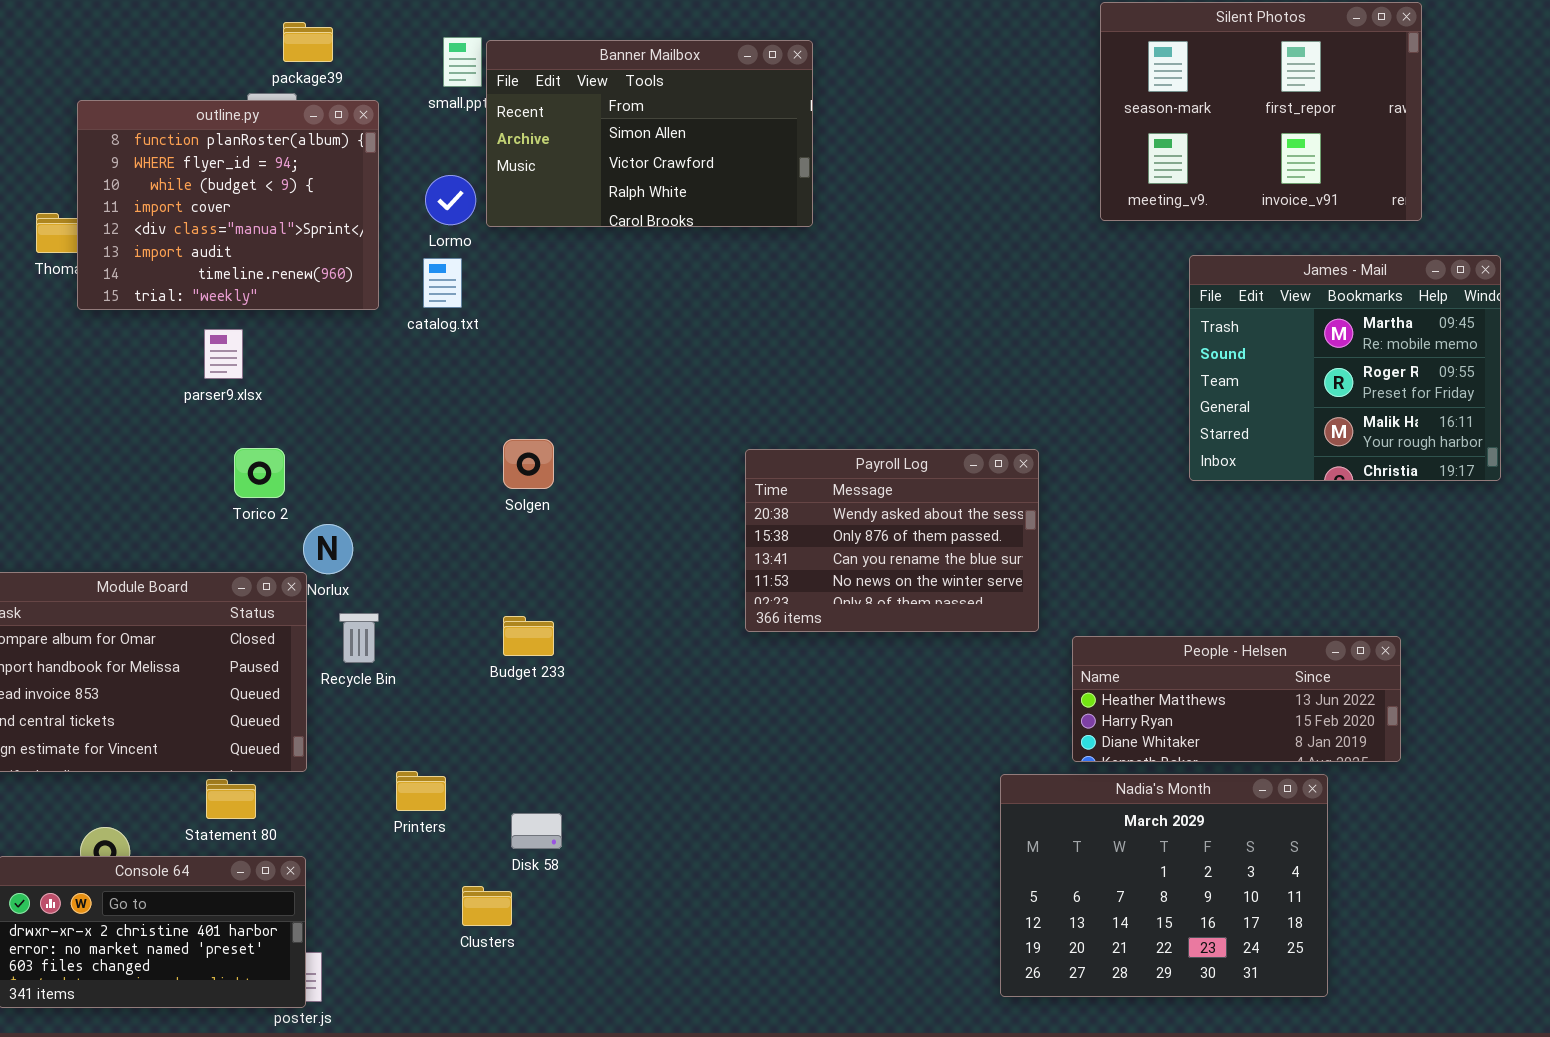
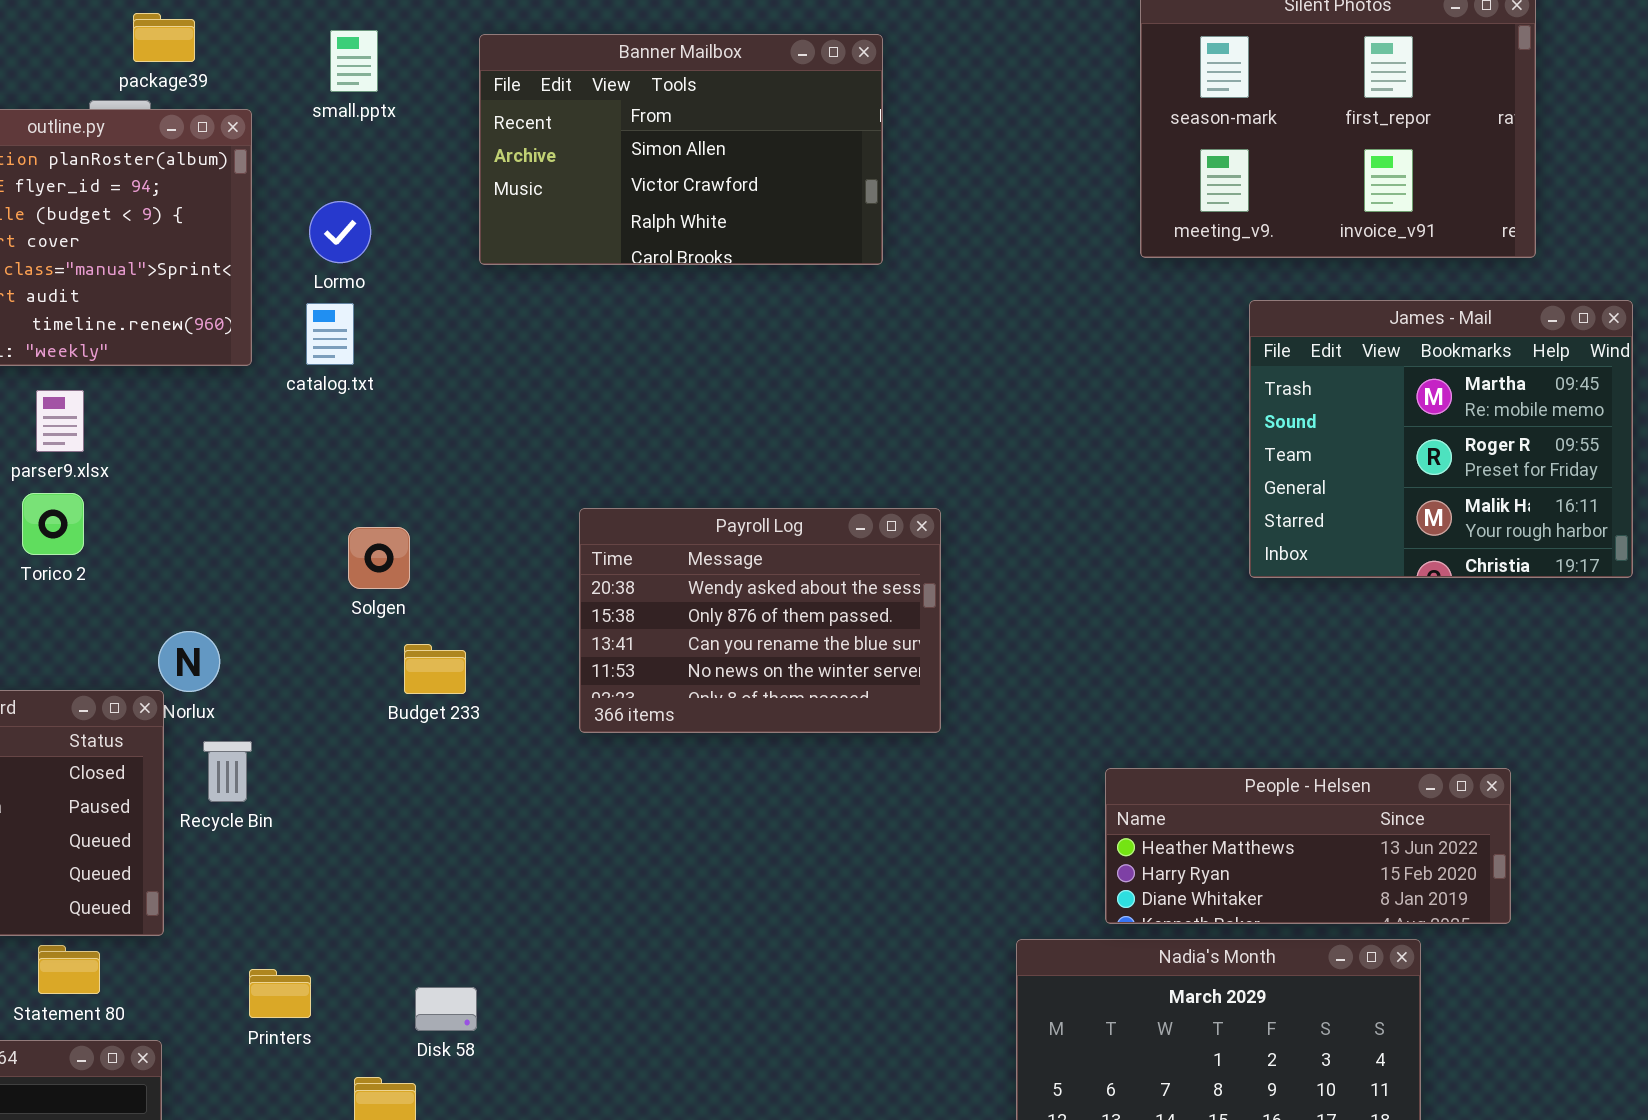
Banner Mailbox: [486,40,813,227] -> [479,34,883,265], moved
Solgen: [503,439,554,489] -> [348,527,410,589], moved
Torico 2: [234,448,285,498] -> [22,493,84,555], moved
Payroll Log: [745,449,1039,632] -> [579,508,941,733], moved
Budget 233: [503,616,554,656] -> [404,644,466,694], moved
Printers: [396,771,446,811] -> [249,969,311,1018], moved

